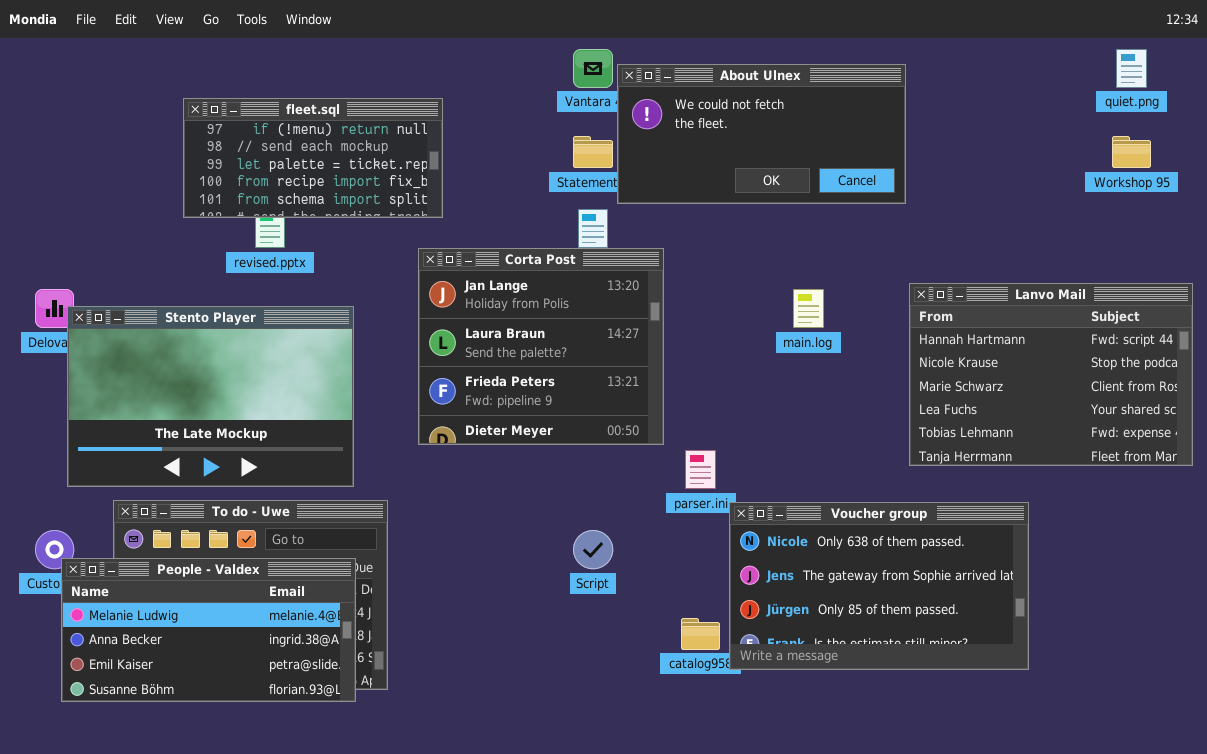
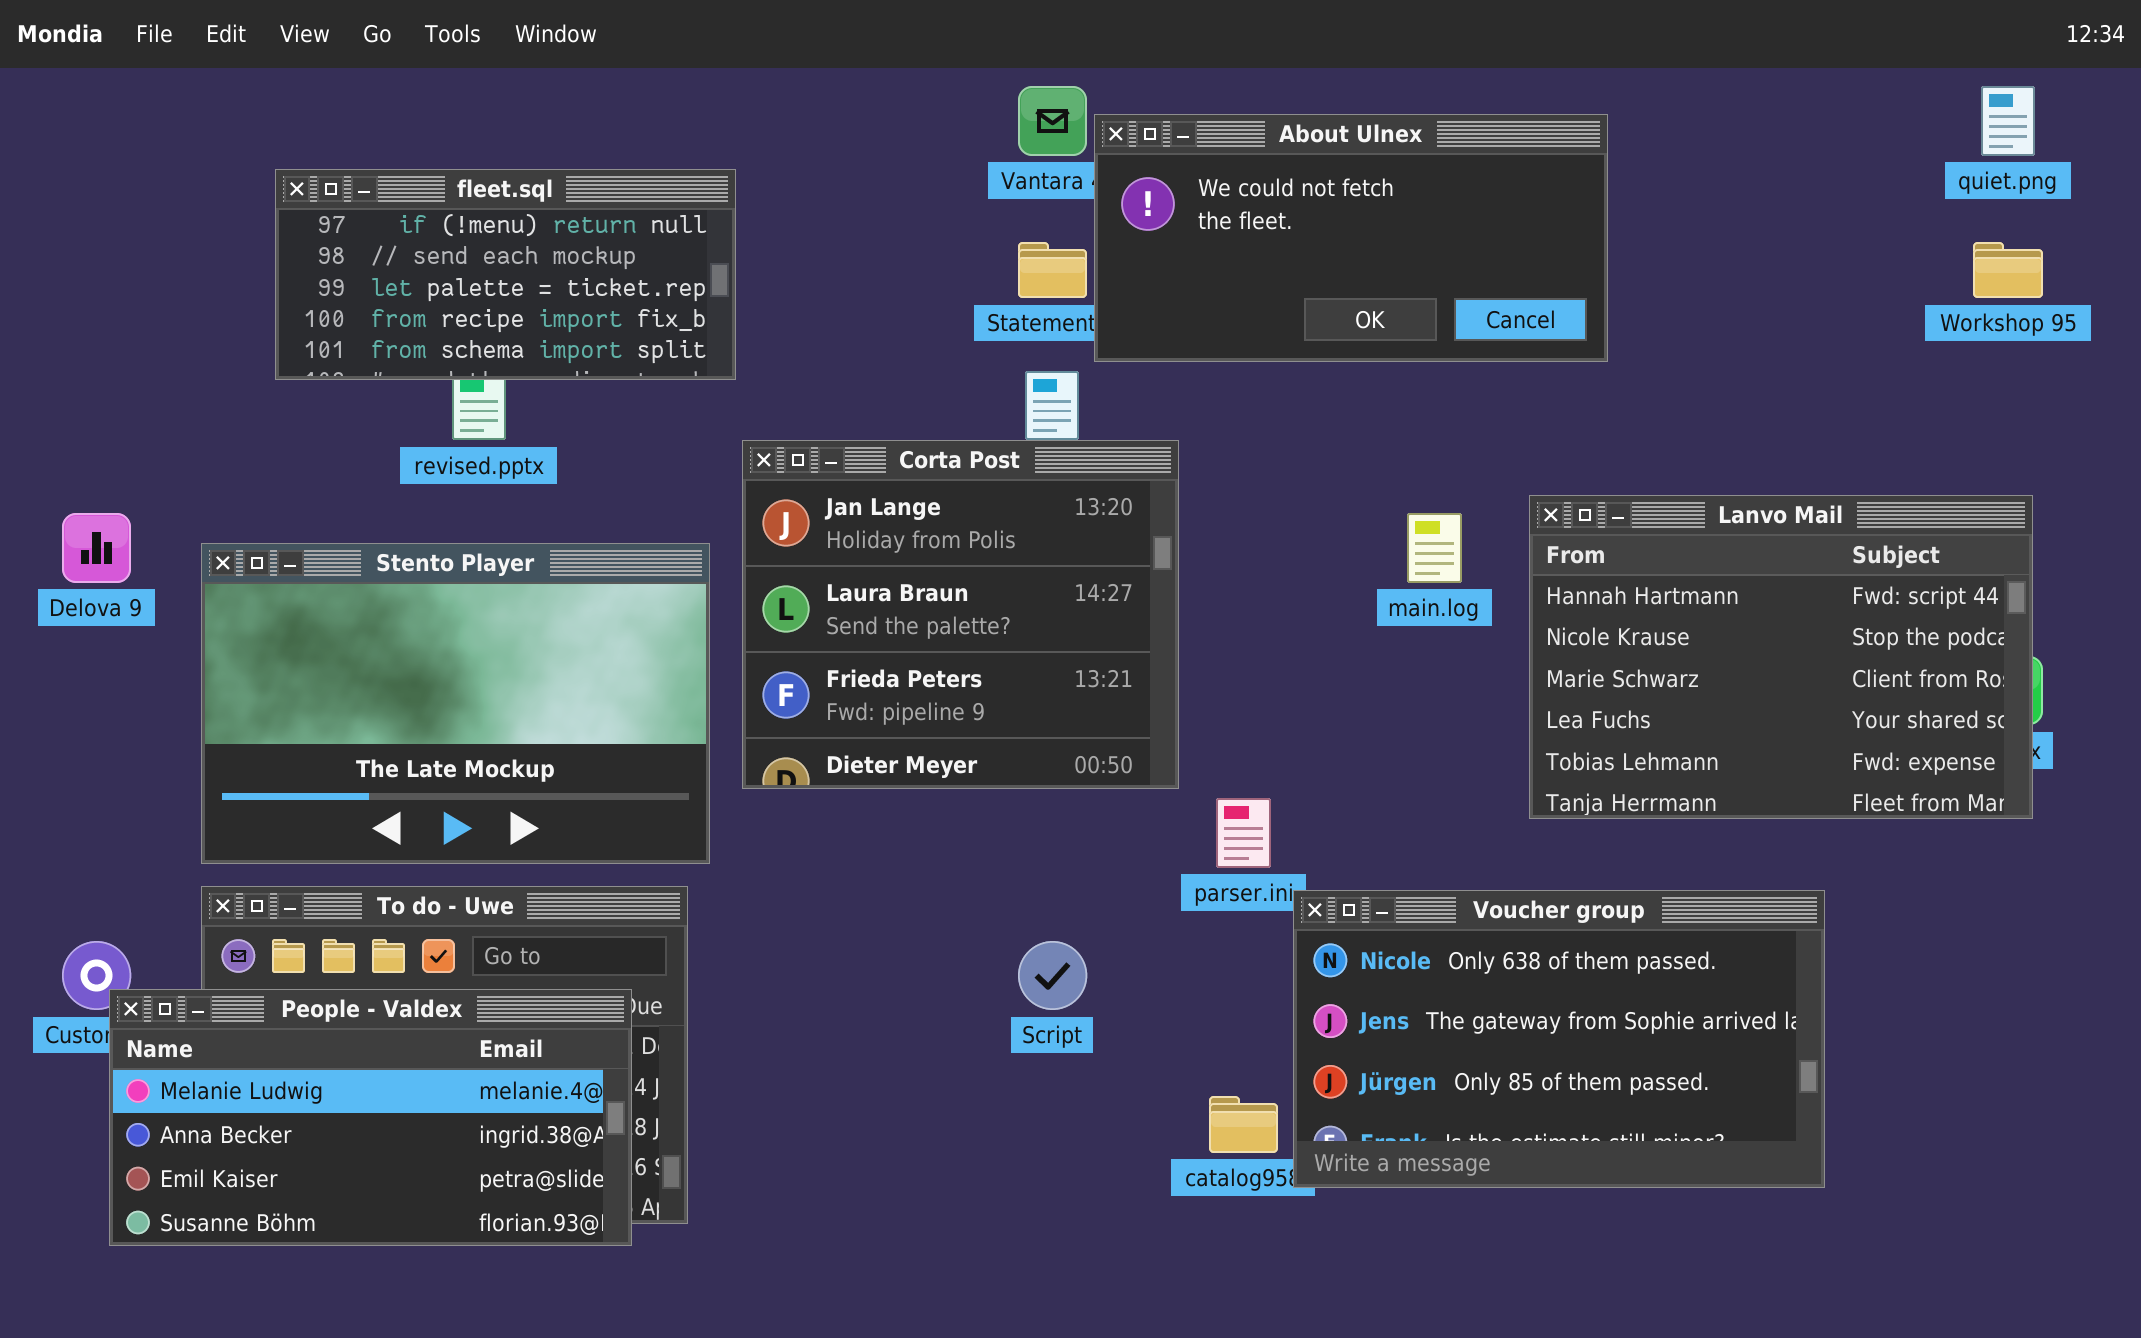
fleet.sql: [183,98,443,218] -> [275,169,736,380], moved
Lanvo Mail: [909,283,1193,466] -> [1529,495,2033,819], moved
Stento Player: [67,306,354,487] -> [201,543,710,864], moved

